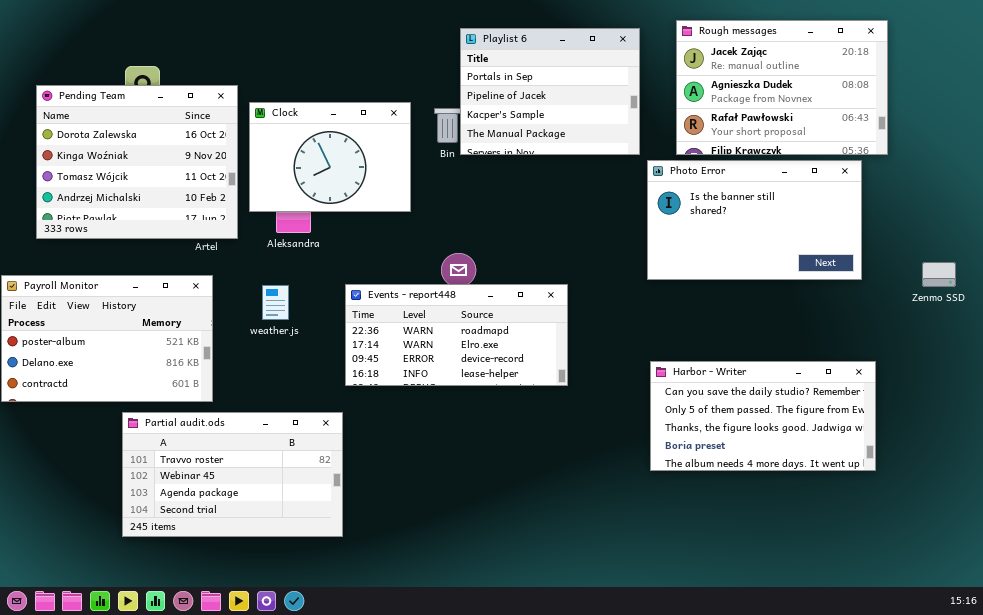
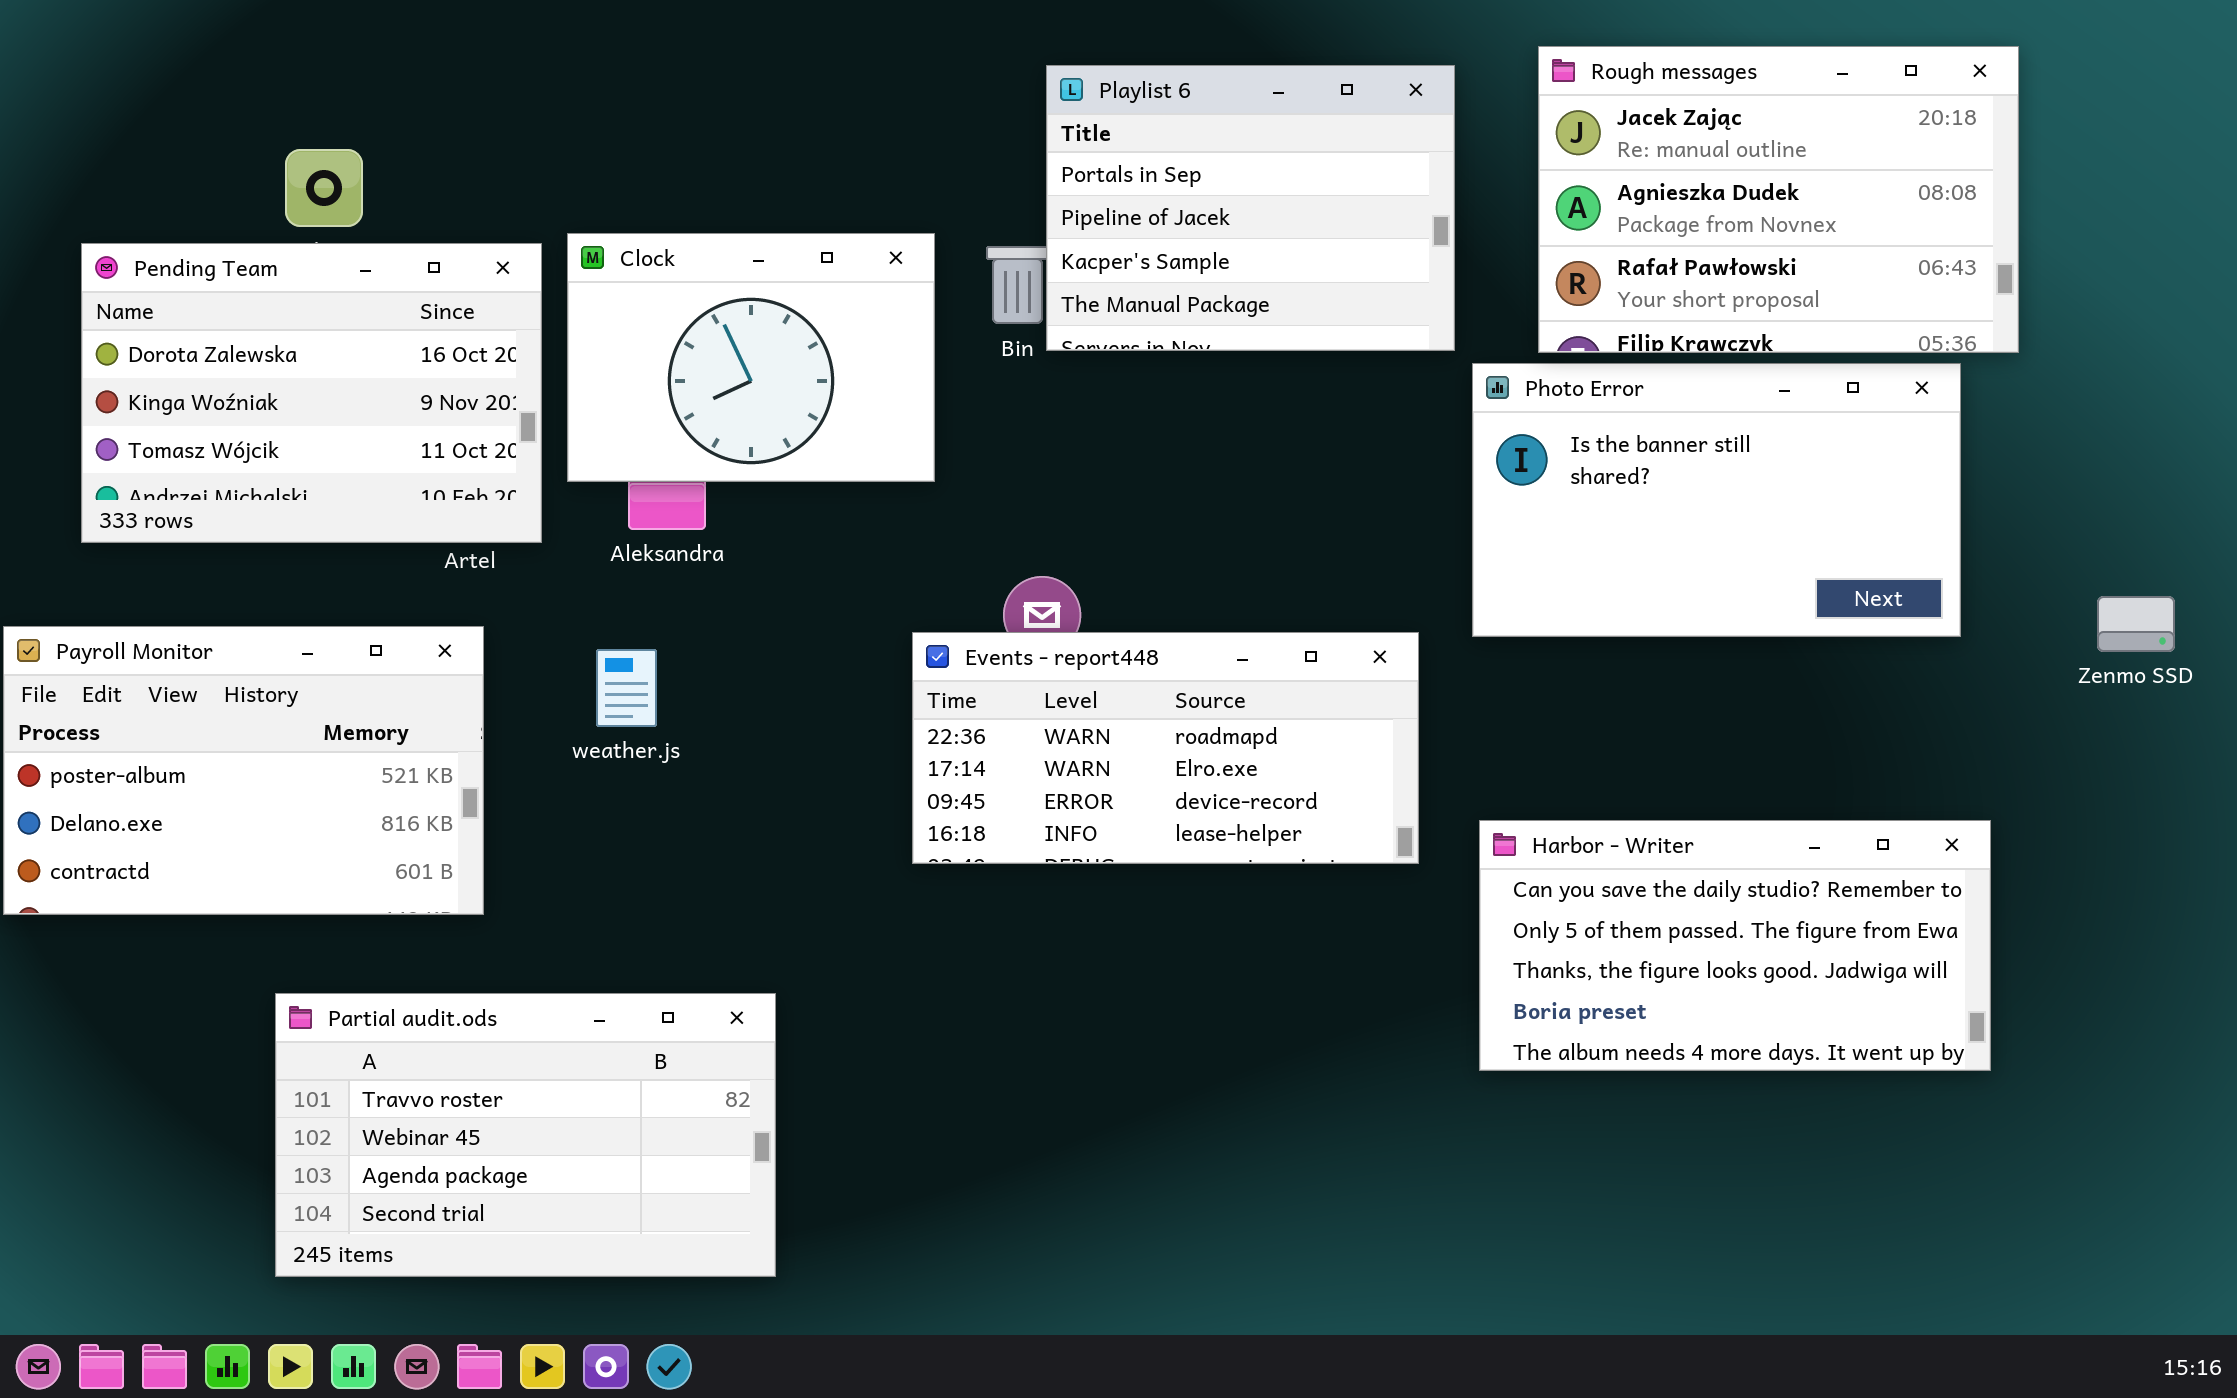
Pending Team: [36,85,238,239] -> [81,243,542,543], resized
Events - report448: [345,284,568,386] -> [912,632,1419,864], moved
Partial audit.ods: [122,412,343,537] -> [275,993,776,1277], moved

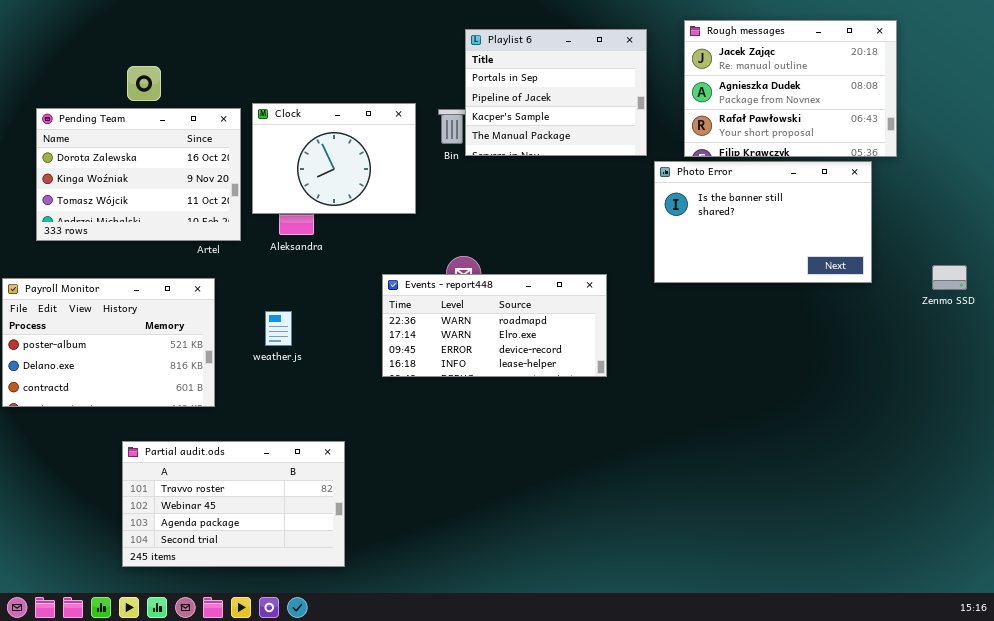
Events - report448: [912,632,1419,864] -> [382,274,607,377], moved
weather.js: [596,649,657,727] -> [265,311,292,346], moved
Harbor - Writer: [1479,820,1991,1071] -> none, closed

